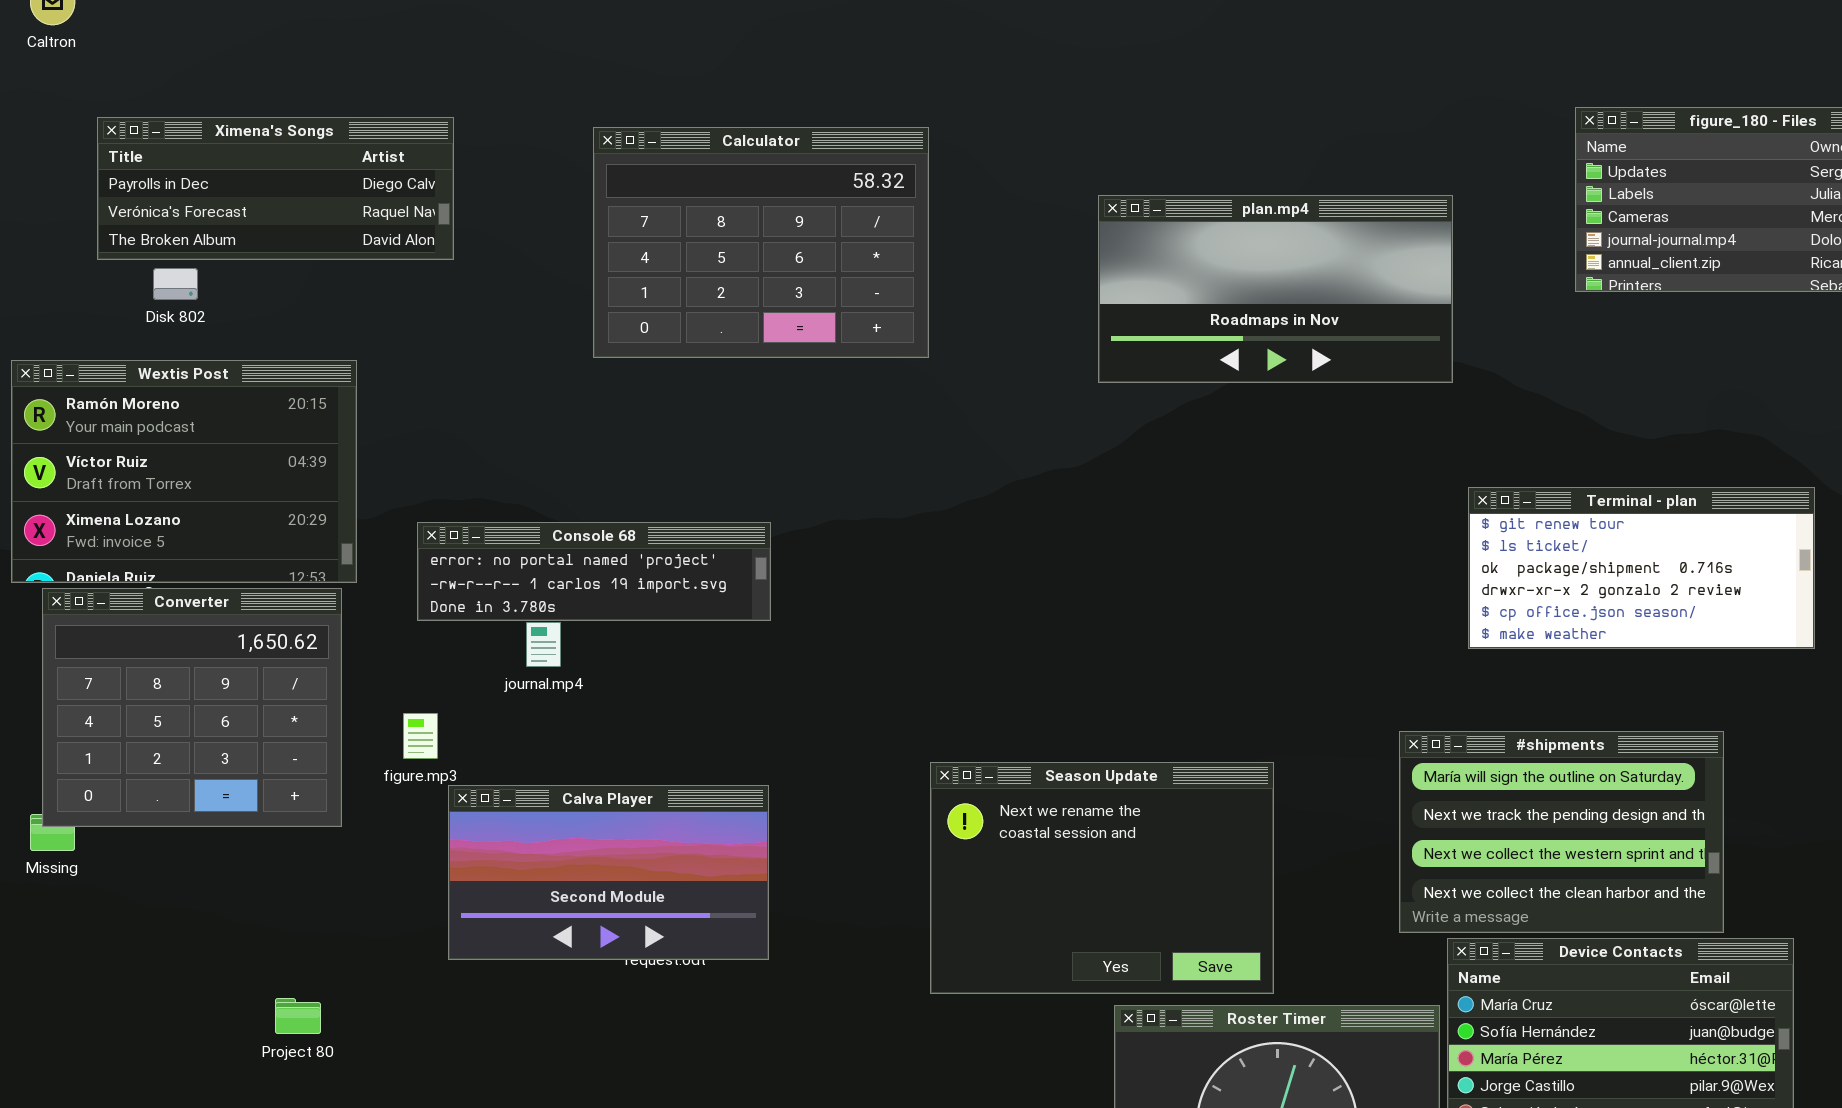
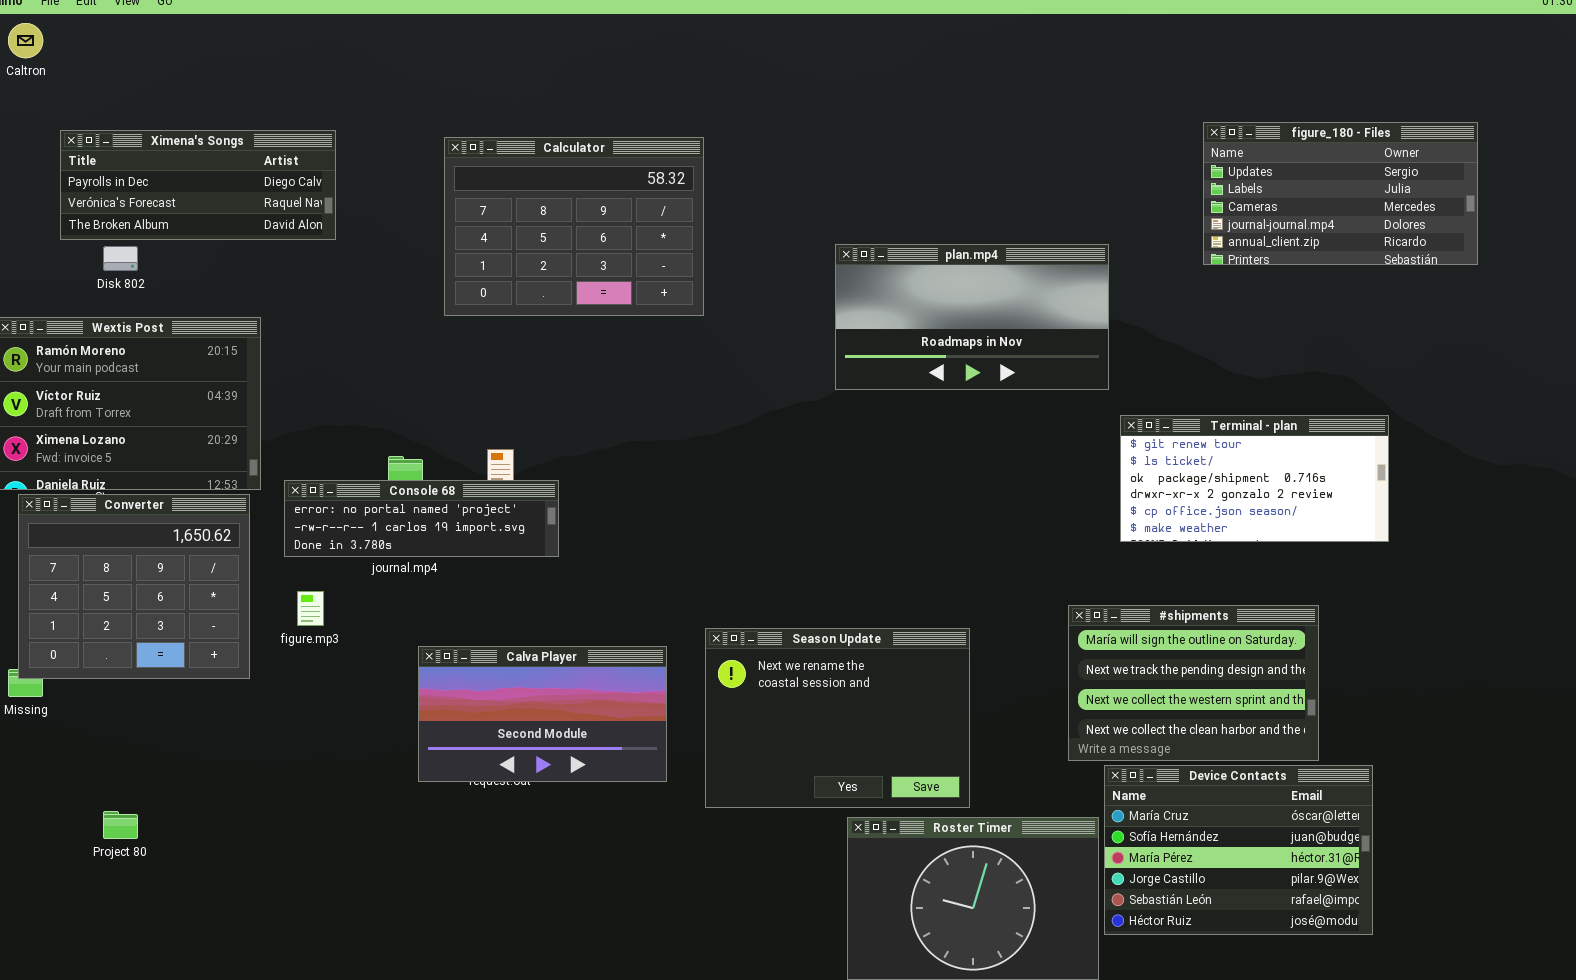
plan.mp4: [1098,195,1453,383] -> [835,244,1109,390], moved
Console 68: [417,522,771,621] -> [284,480,559,557], moved
Calva Player: [448,785,769,960] -> [418,646,667,782], moved
Project 80: [275,998,321,1034] -> [103,811,138,839], moved

